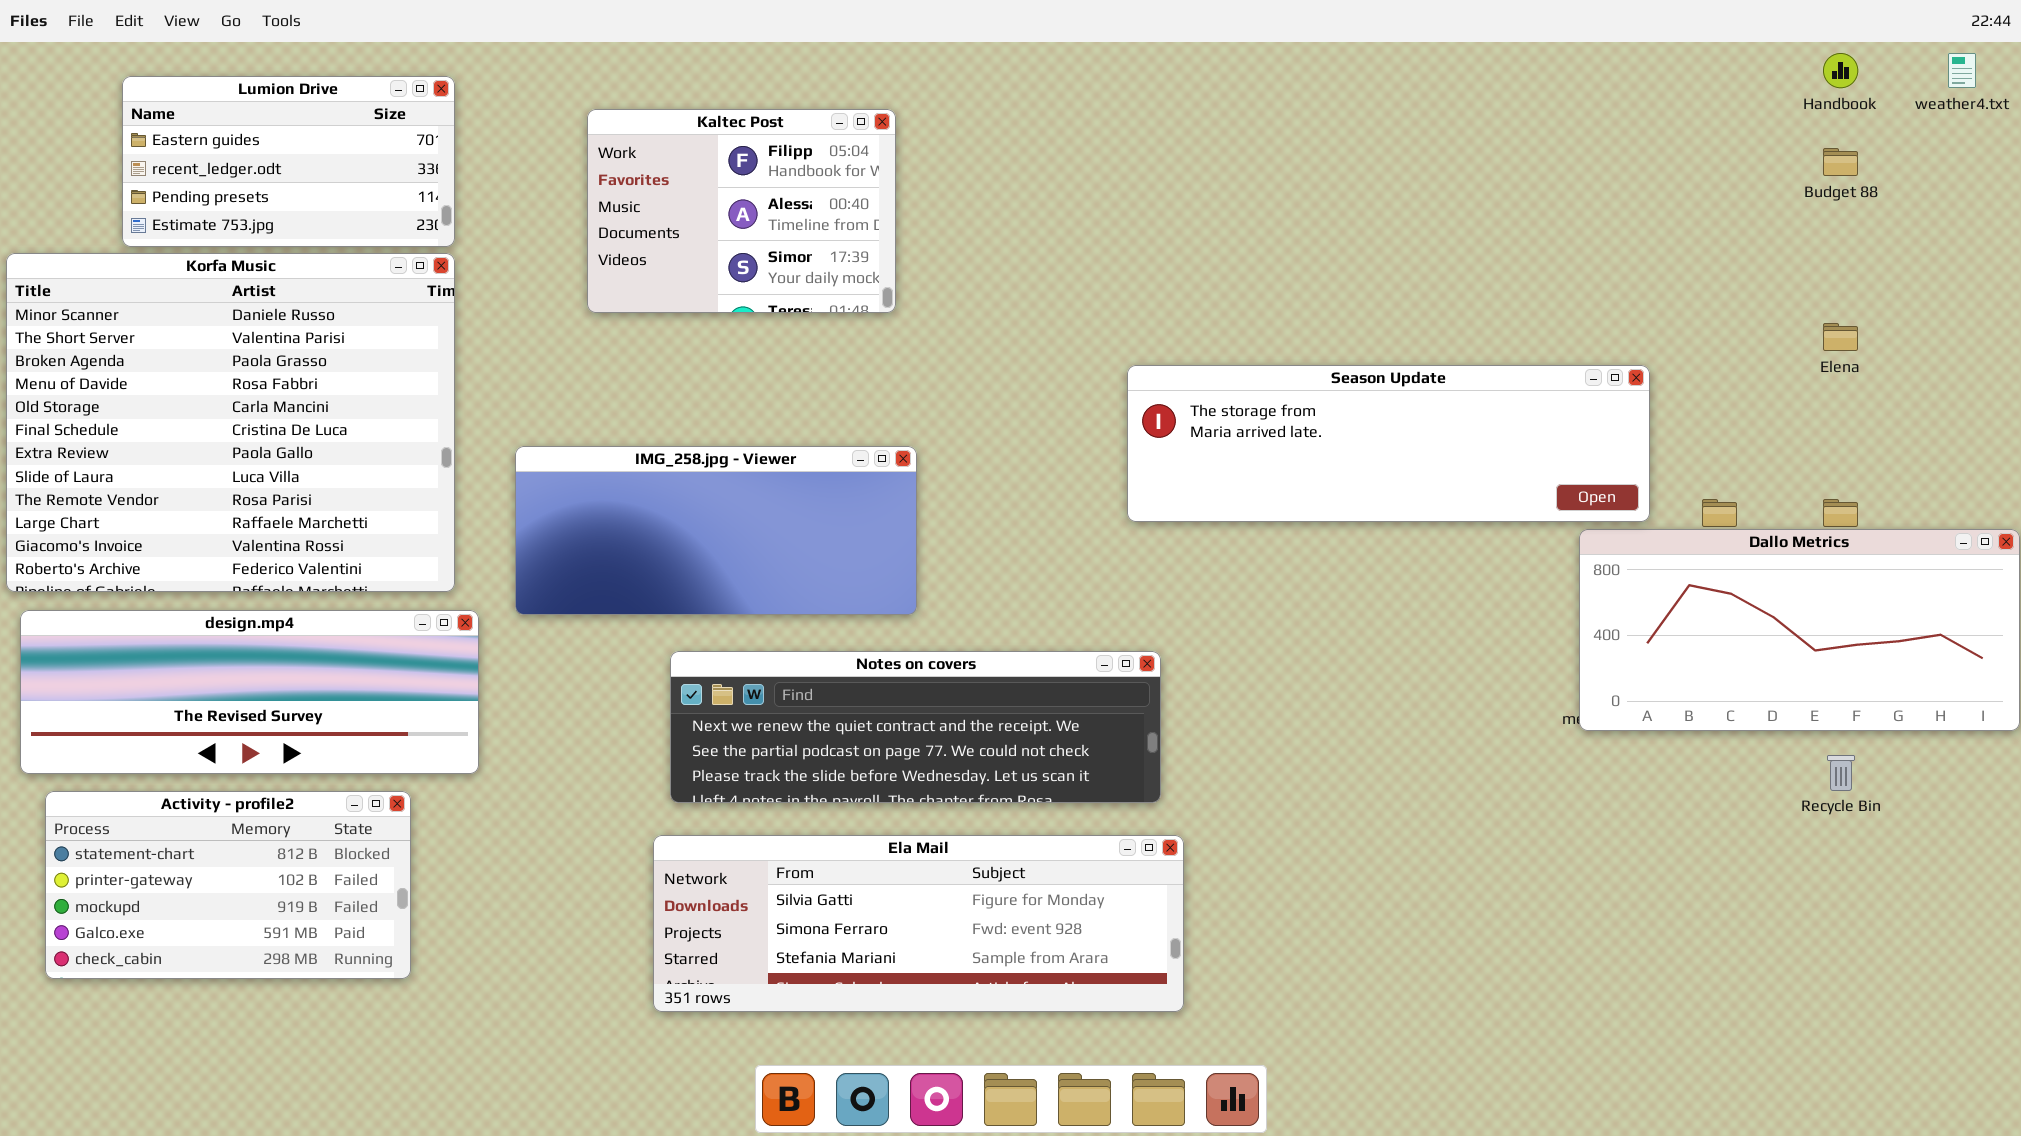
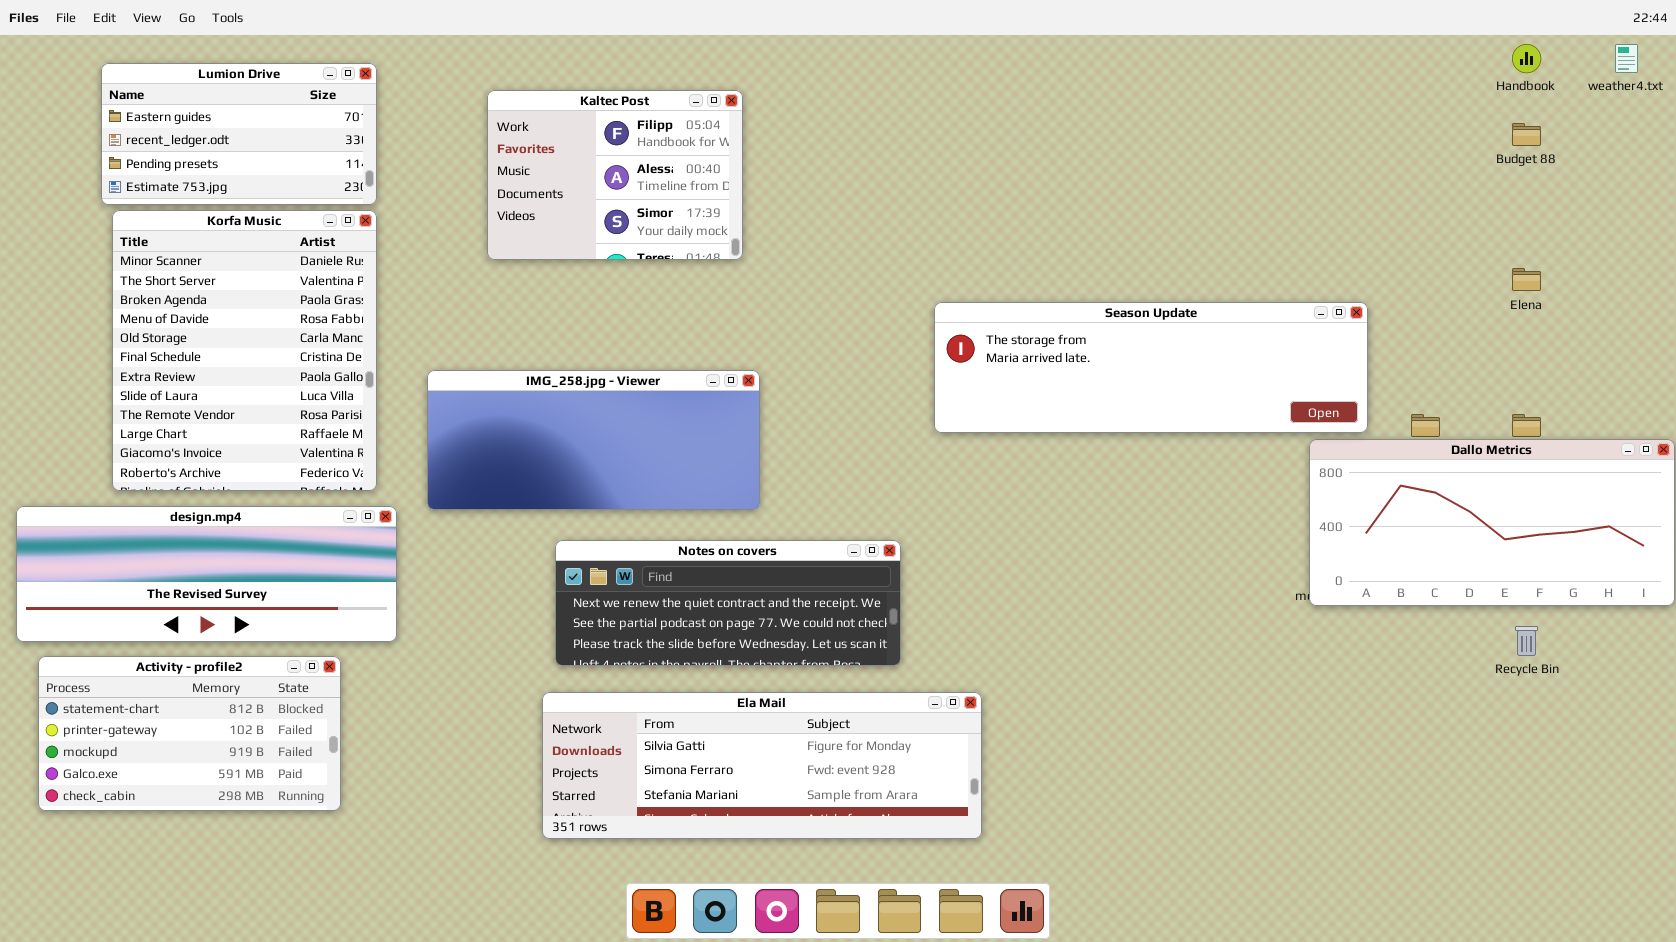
Korfa Music: [6,253,455,592] -> [112,210,377,491], resized
Notes on covers: [670,651,1161,803] -> [555,540,901,666], resized

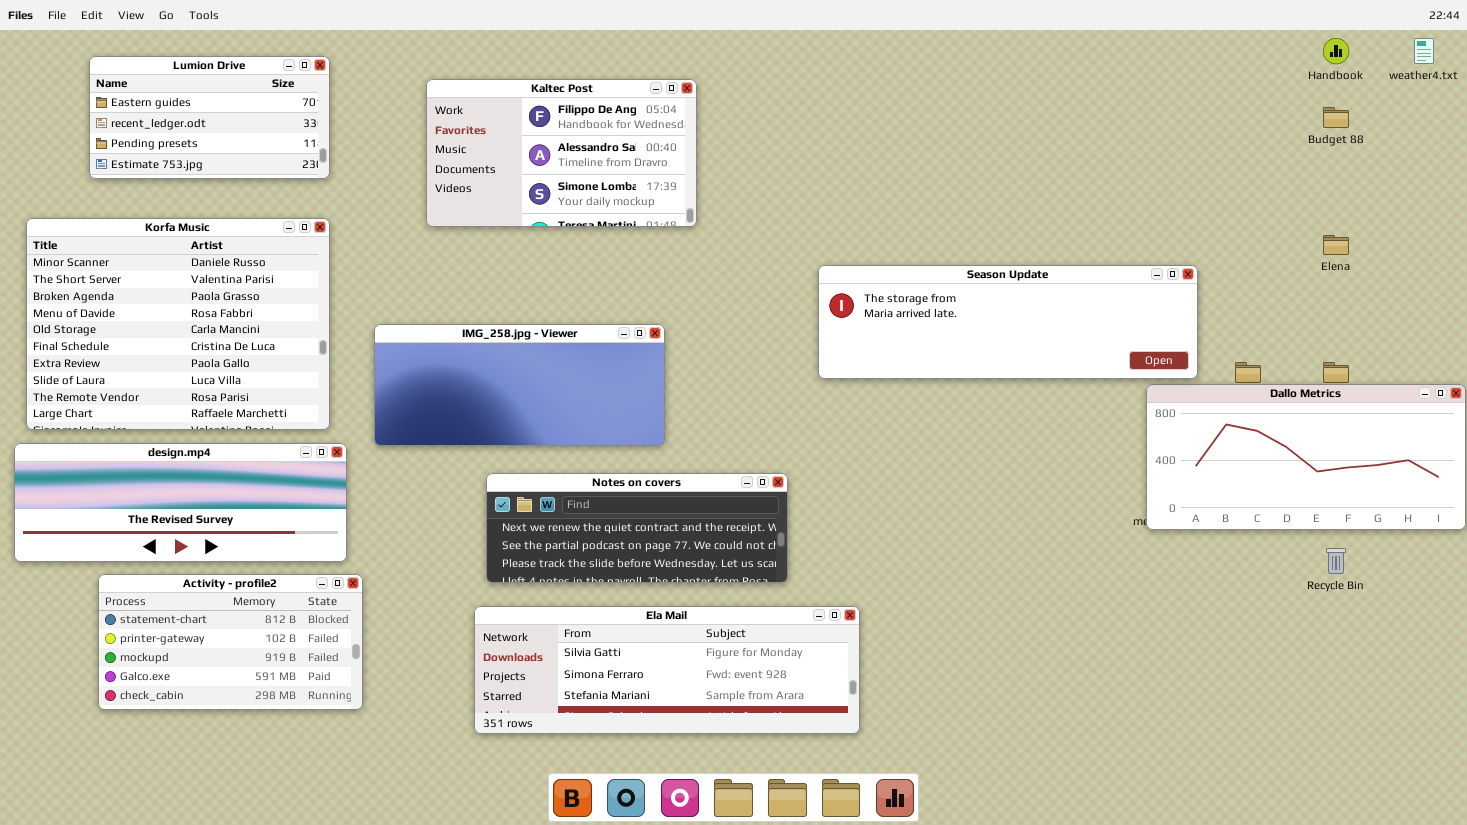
Kaltec Post: [487,90,743,260] -> [426,79,697,227], resized
Korfa Music: [112,210,377,491] -> [26,218,330,430], resized
Activity - profile2: [38,656,341,811] -> [98,574,363,710], moved

